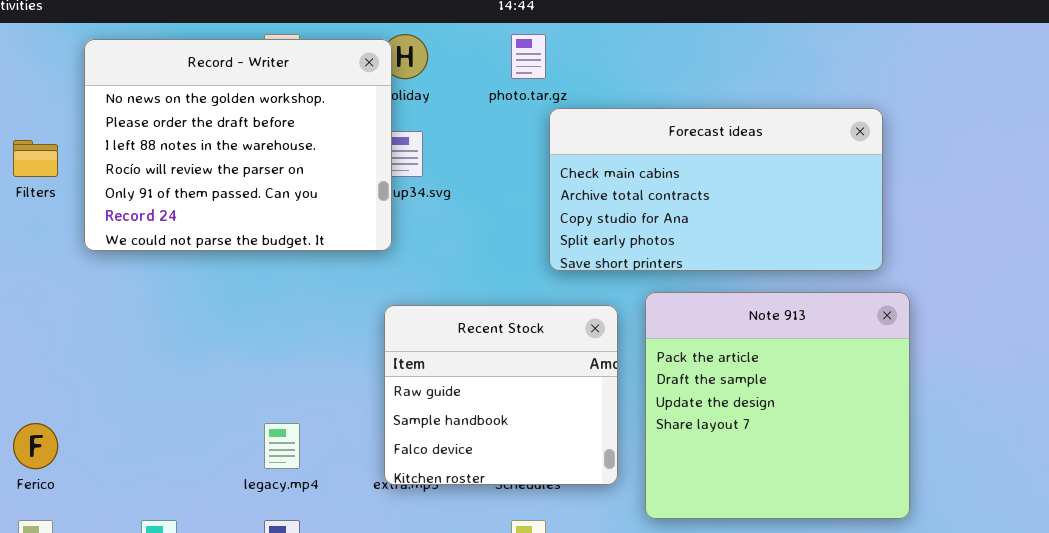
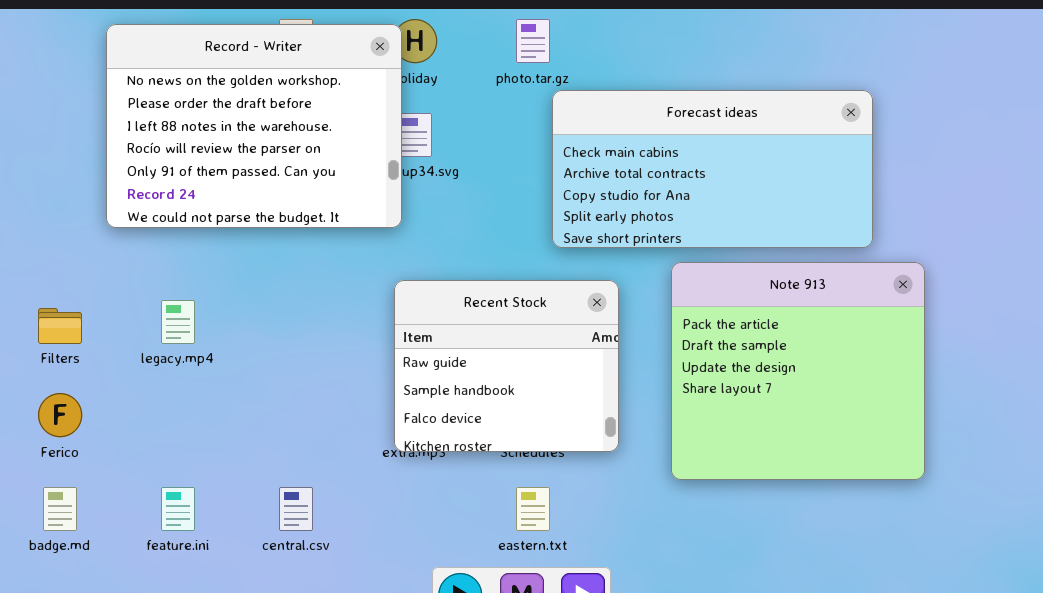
Filters: [13,140,58,177] -> [38,308,82,344], moved
Note 913: [645,292,910,519] -> [671,262,925,480], moved
legacy.mp4: [264,423,300,469] -> [161,300,195,344], moved

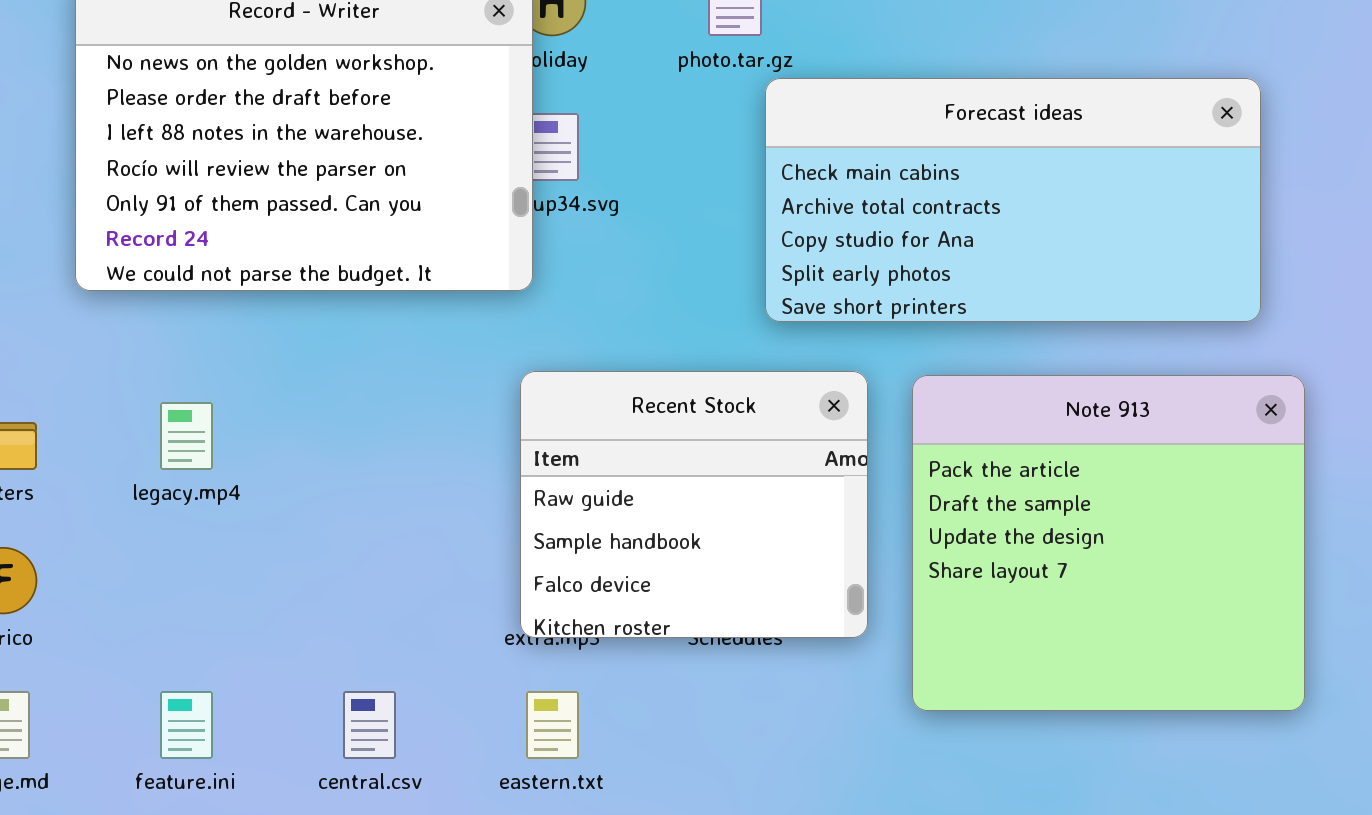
Note 913: [671,262,925,480] -> [912,375,1305,711], moved
eastern.txt: [516,487,550,531] -> [526,691,579,759], moved

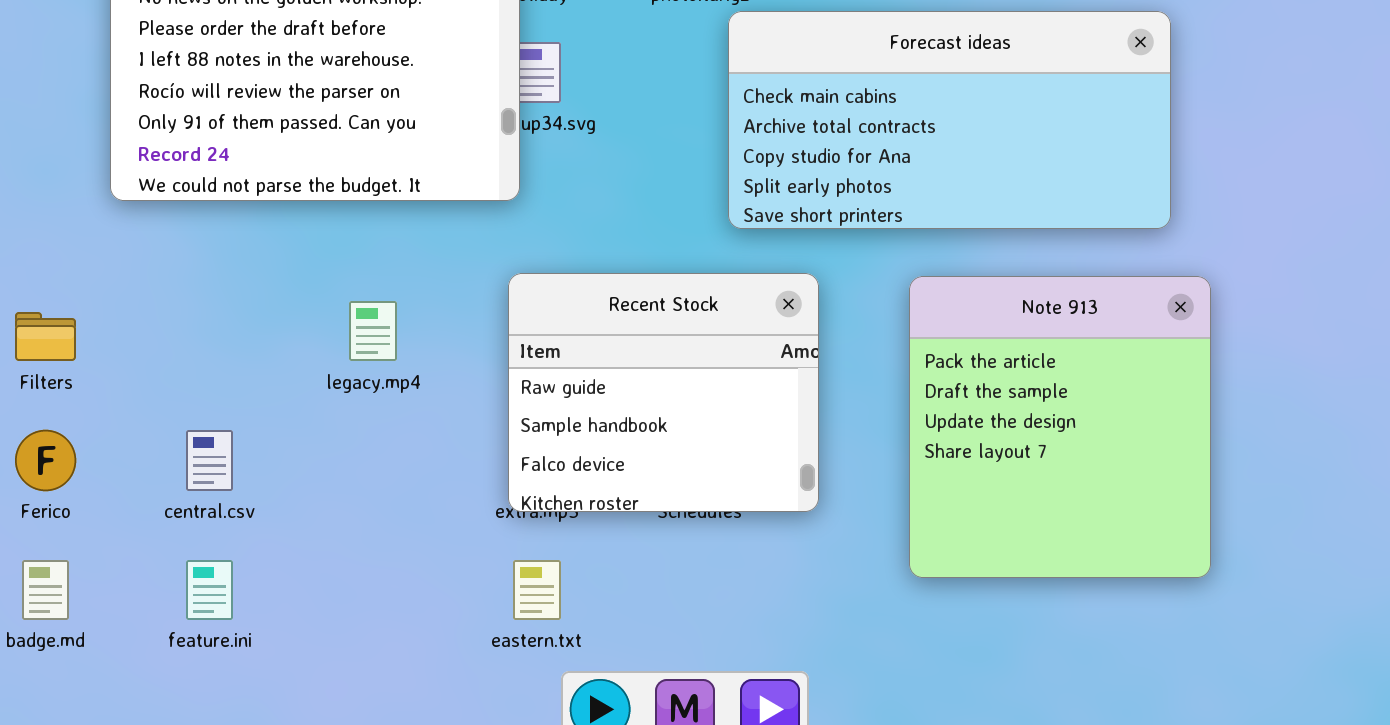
Note 913: [912,375,1305,711] -> [909,276,1211,578], resized
legacy.mp4: [160,402,213,470] -> [349,301,397,361], moved
central.csv: [343,691,396,759] -> [186,430,233,491], moved

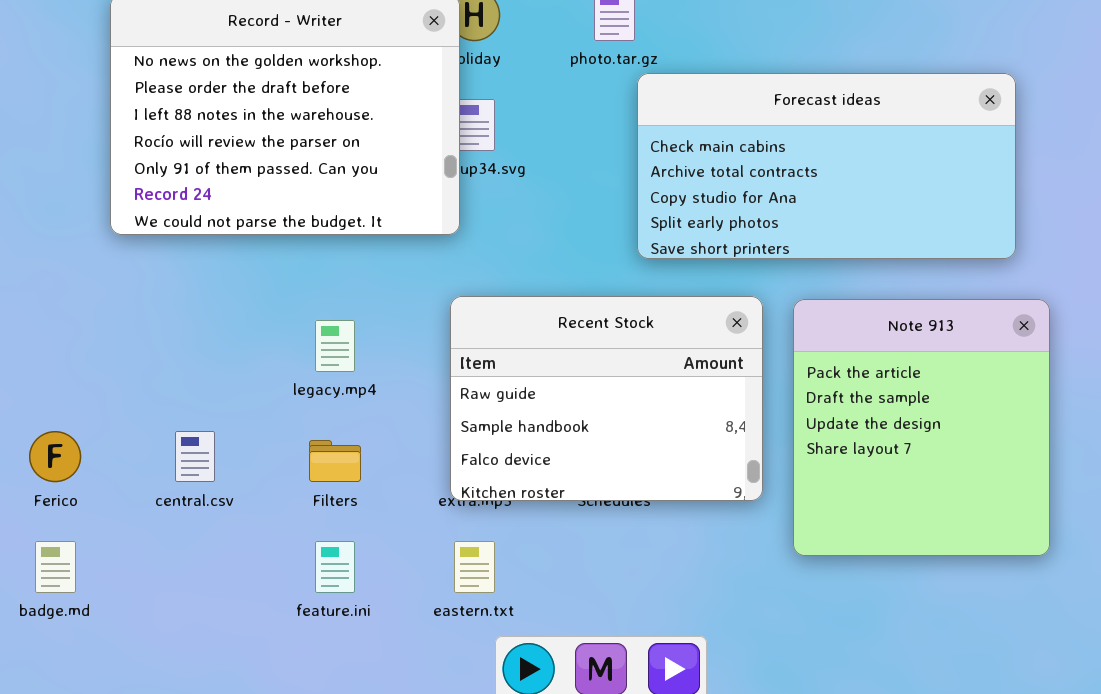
Recent Stock: [508,273,819,512] -> [450,296,763,501], resized
Filters: [15,312,76,361] -> [309,440,361,482], moved
feature.ini: [186,560,233,620] -> [315,541,355,593], moved

